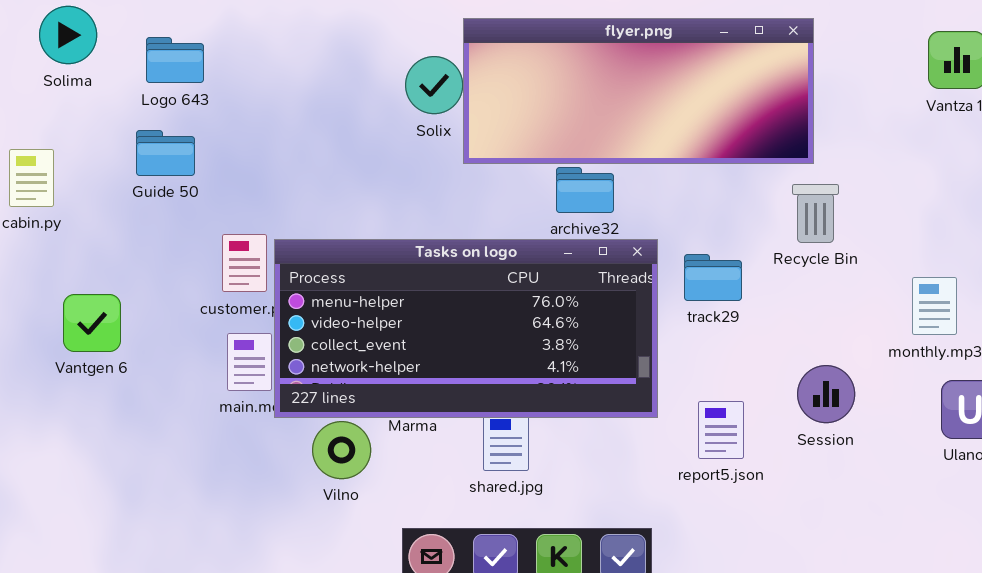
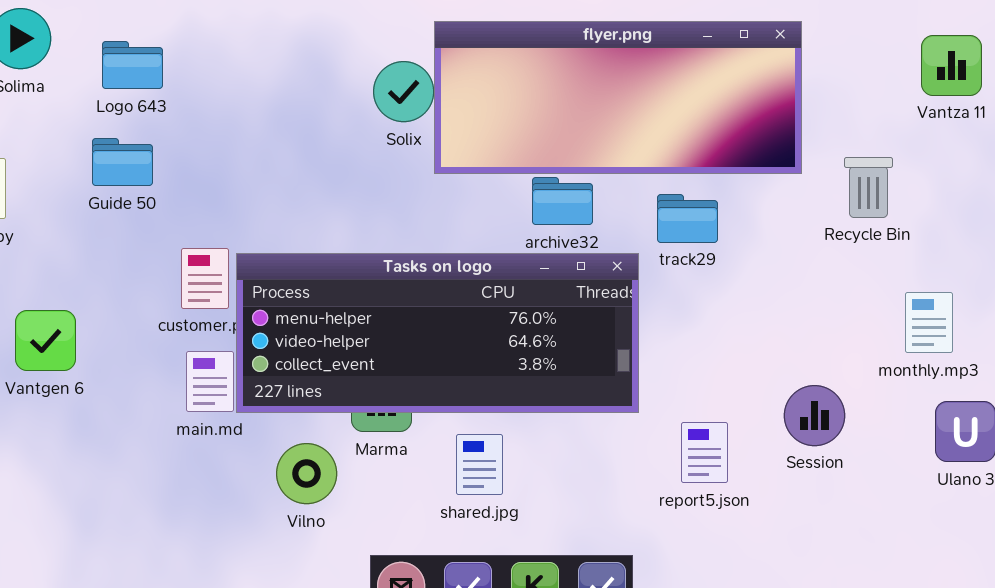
Recycle Bin: [792,184,839,243] -> [844,157,893,218], moved
Tasks on logo: [274,239,658,418] -> [236,253,639,413], resized
track29: [684,254,742,301] -> [657,194,718,243], moved

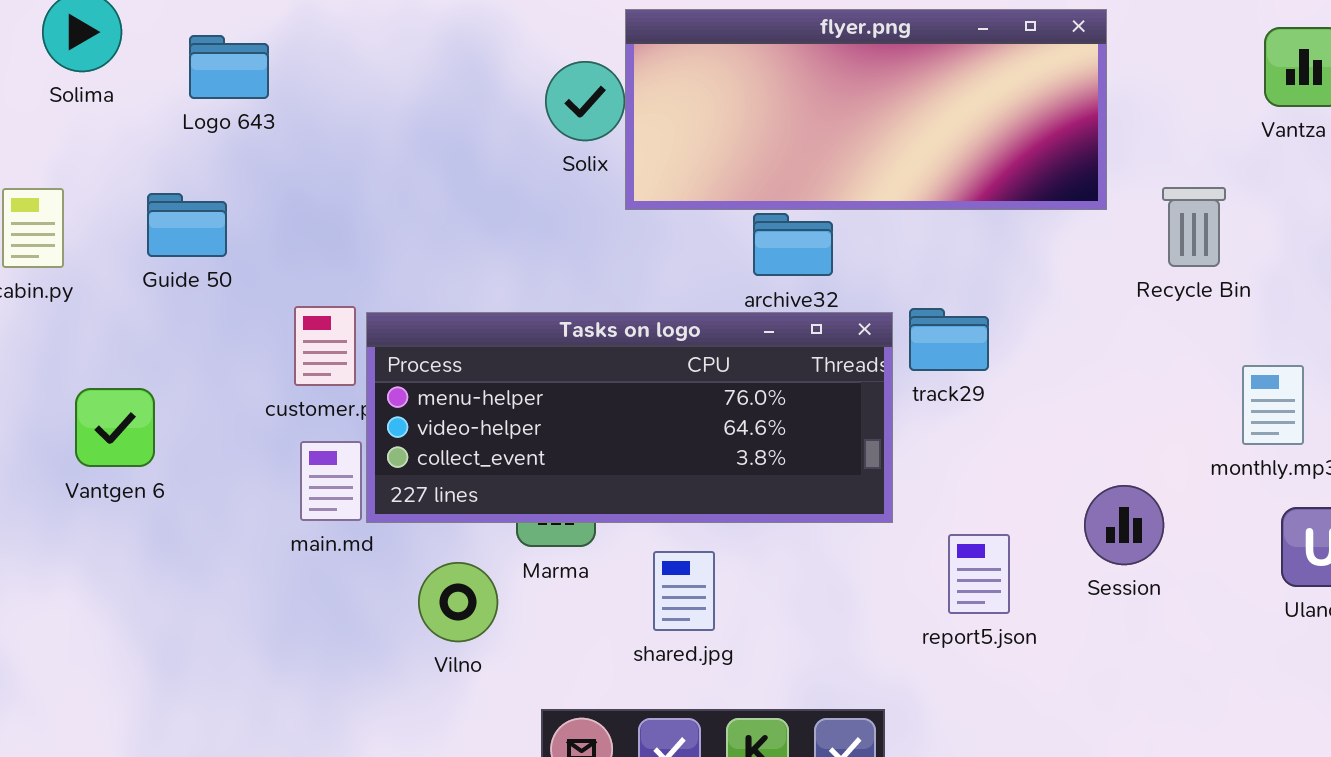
Guide 50: [92,138,153,186] -> [147,193,227,257], moved
track29: [657,194,718,243] -> [909,308,989,371], moved

